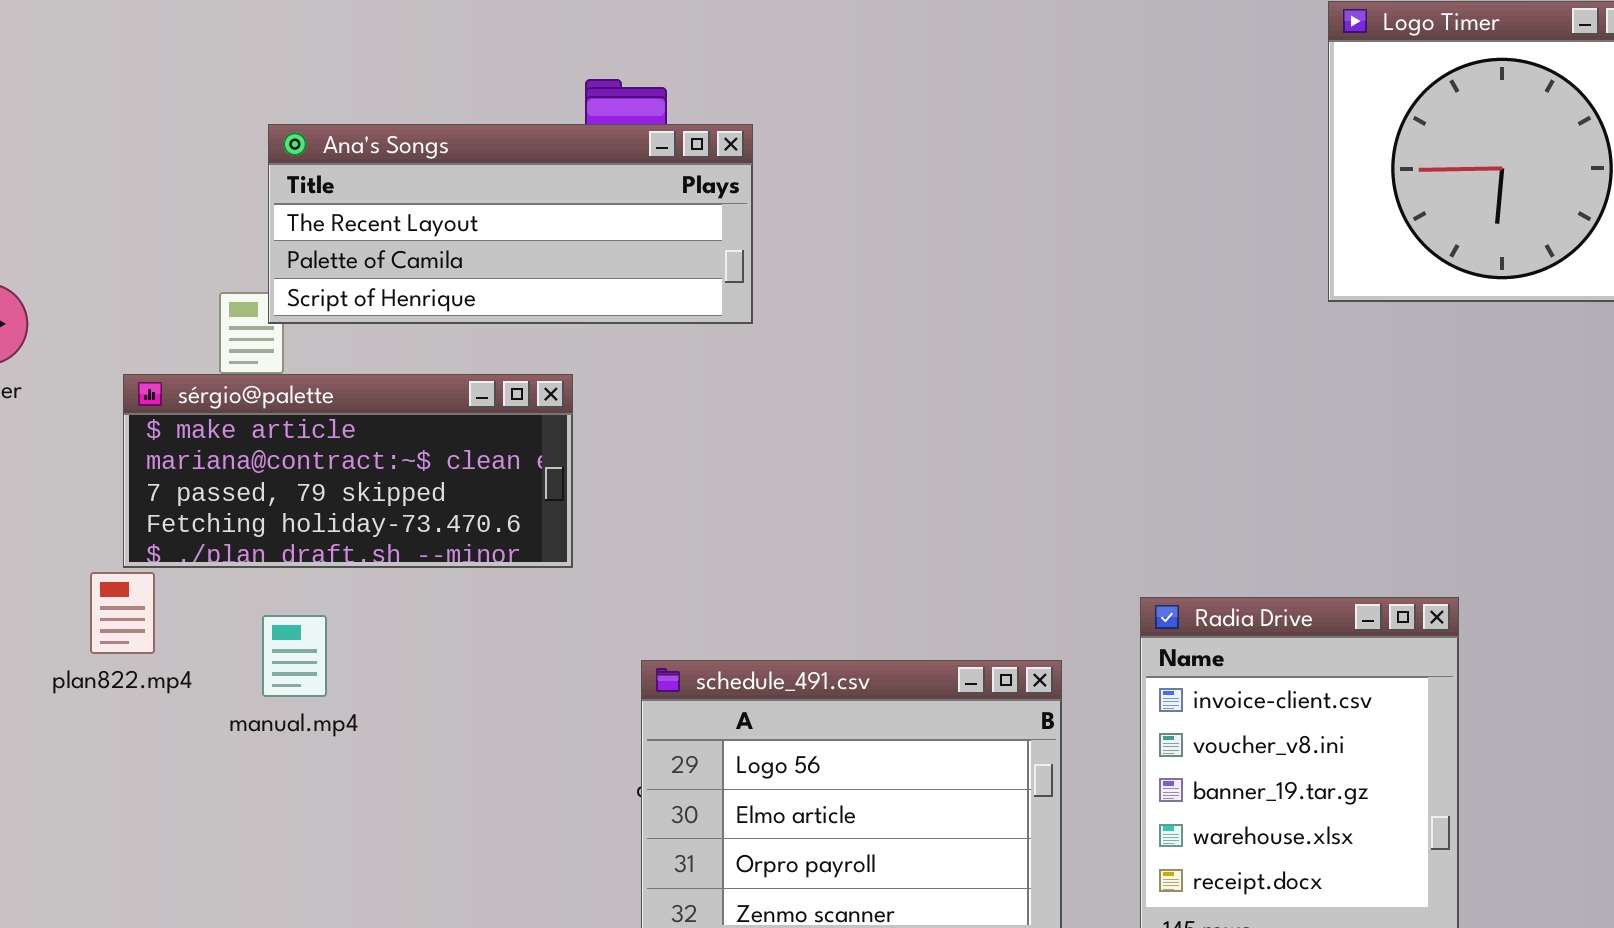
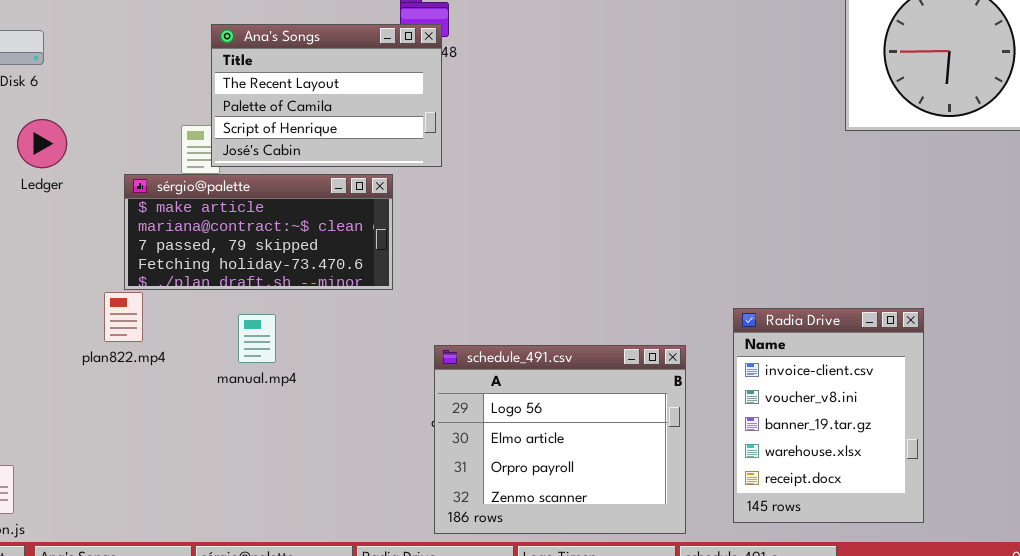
Ana's Songs: [268,124,753,324] -> [211,24,442,167], resized
manual.mp4: [262,615,327,697] -> [238,314,276,363], moved

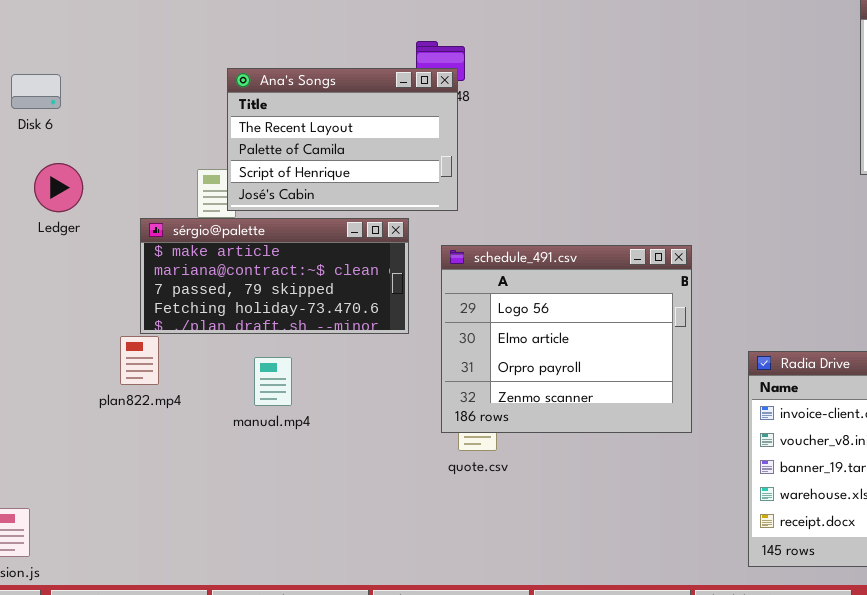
schedule_491.csv: [434,345,686,534] -> [441,245,692,433], moved

